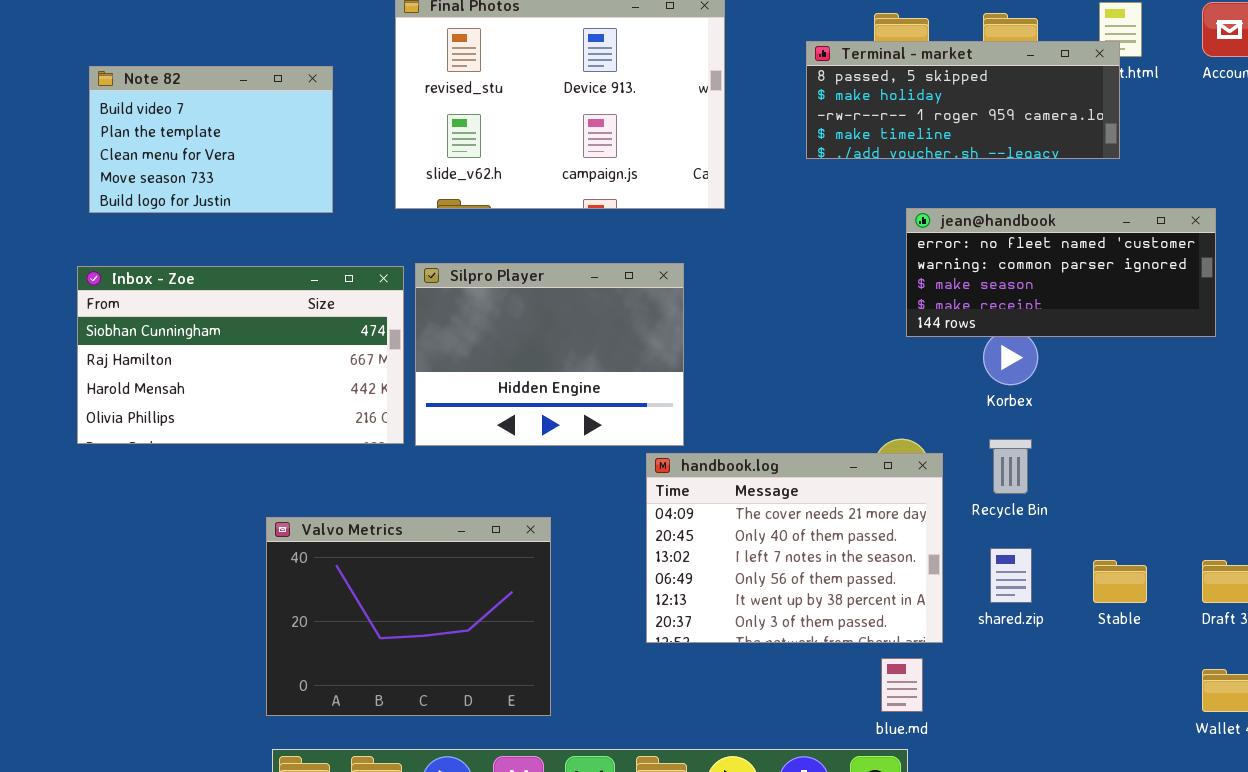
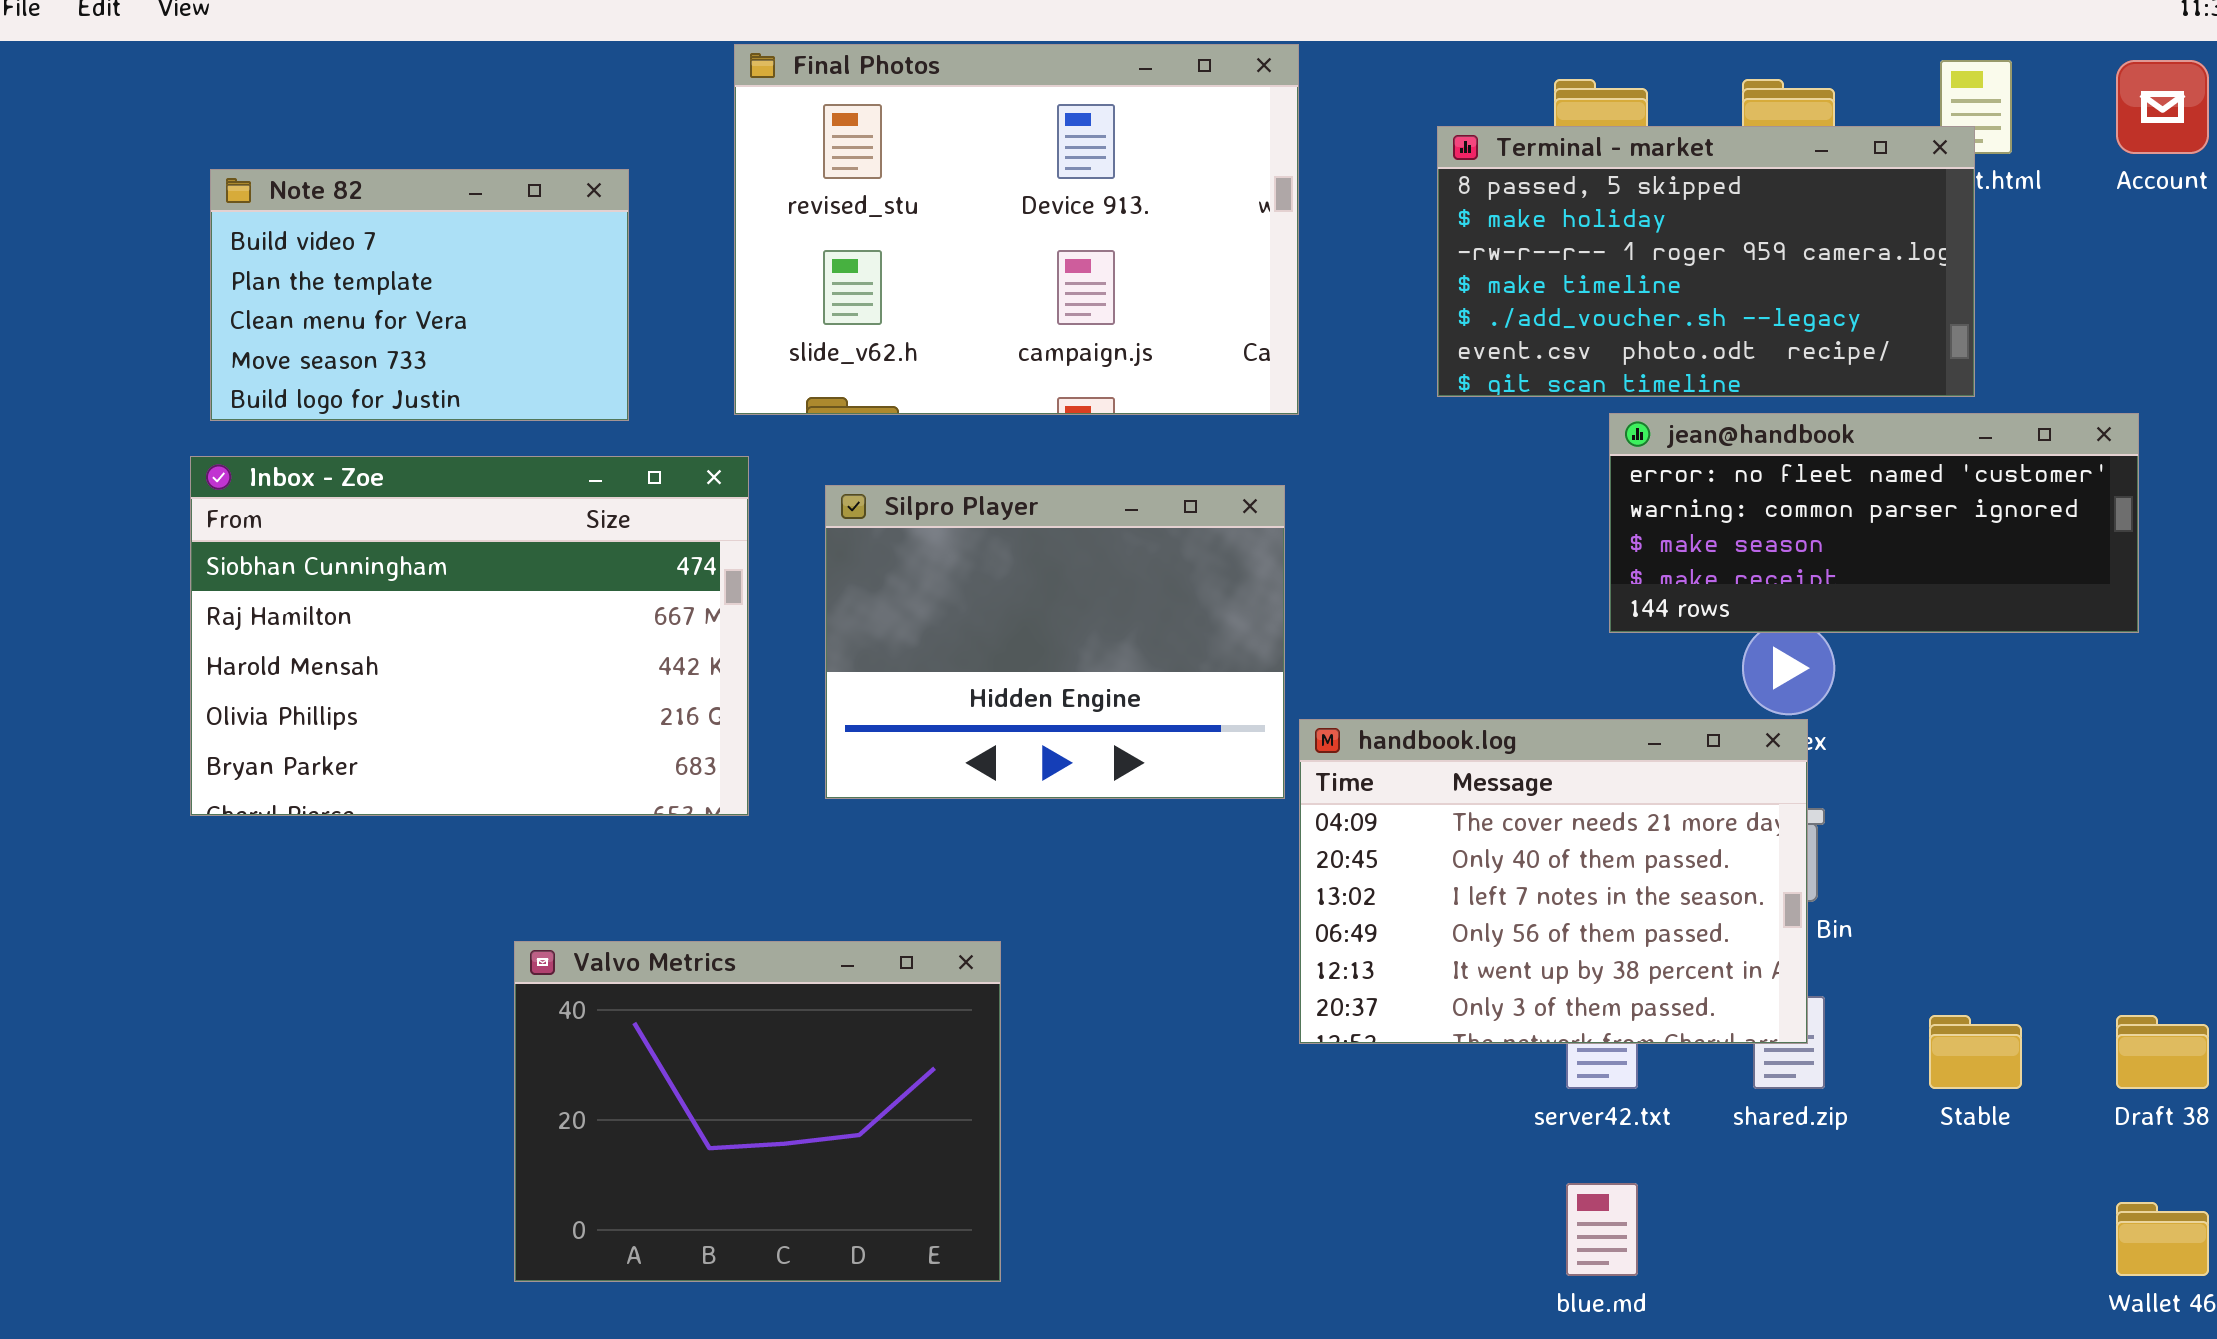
Terminal - market: [806,41,1120,159] -> [1437,126,1975,397], resized
Silpro Player: [415,263,684,446] -> [825,485,1285,799], moved
Inbox - Zoe: [77,266,404,444] -> [190,456,749,816], resized
handbook.log: [646,453,943,643] -> [1299,719,1808,1044], moved

